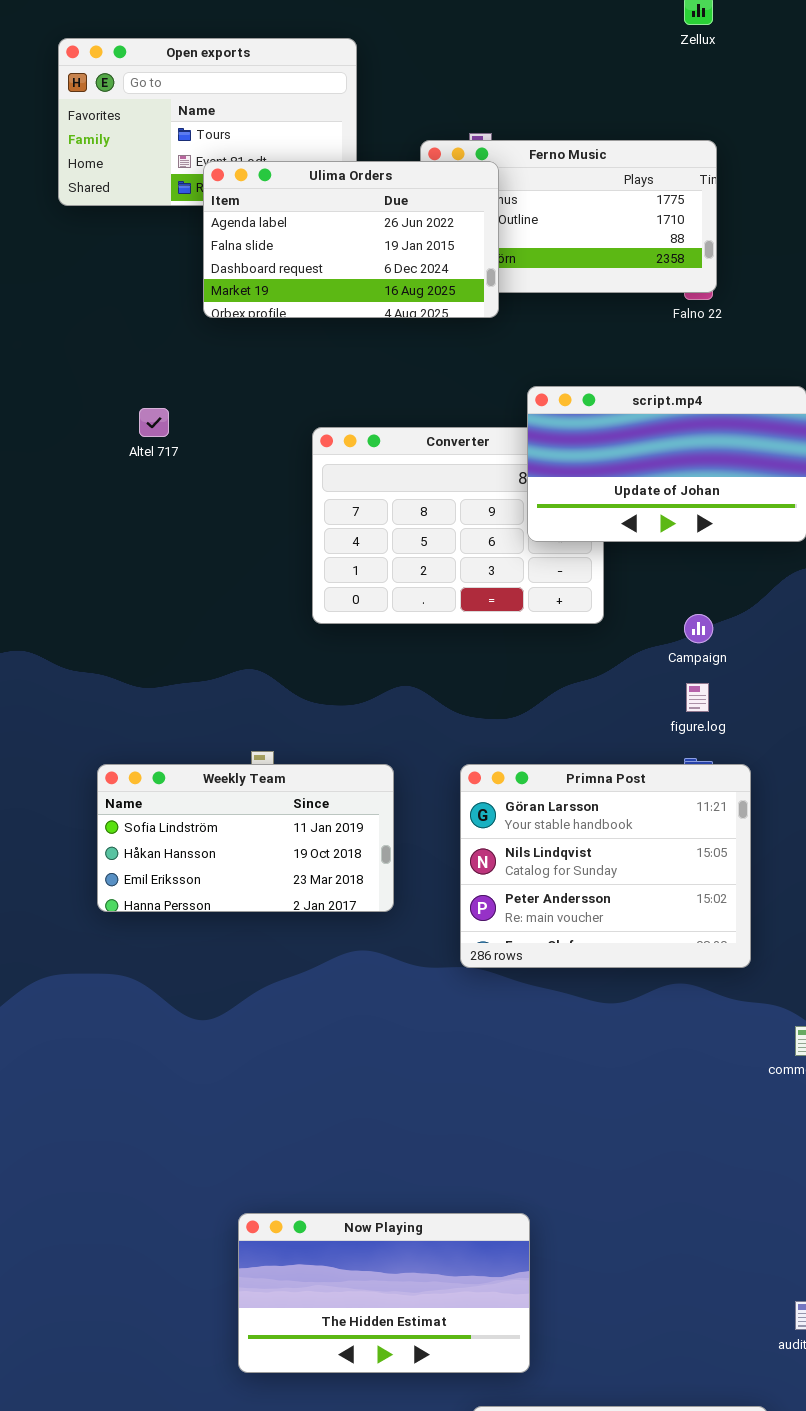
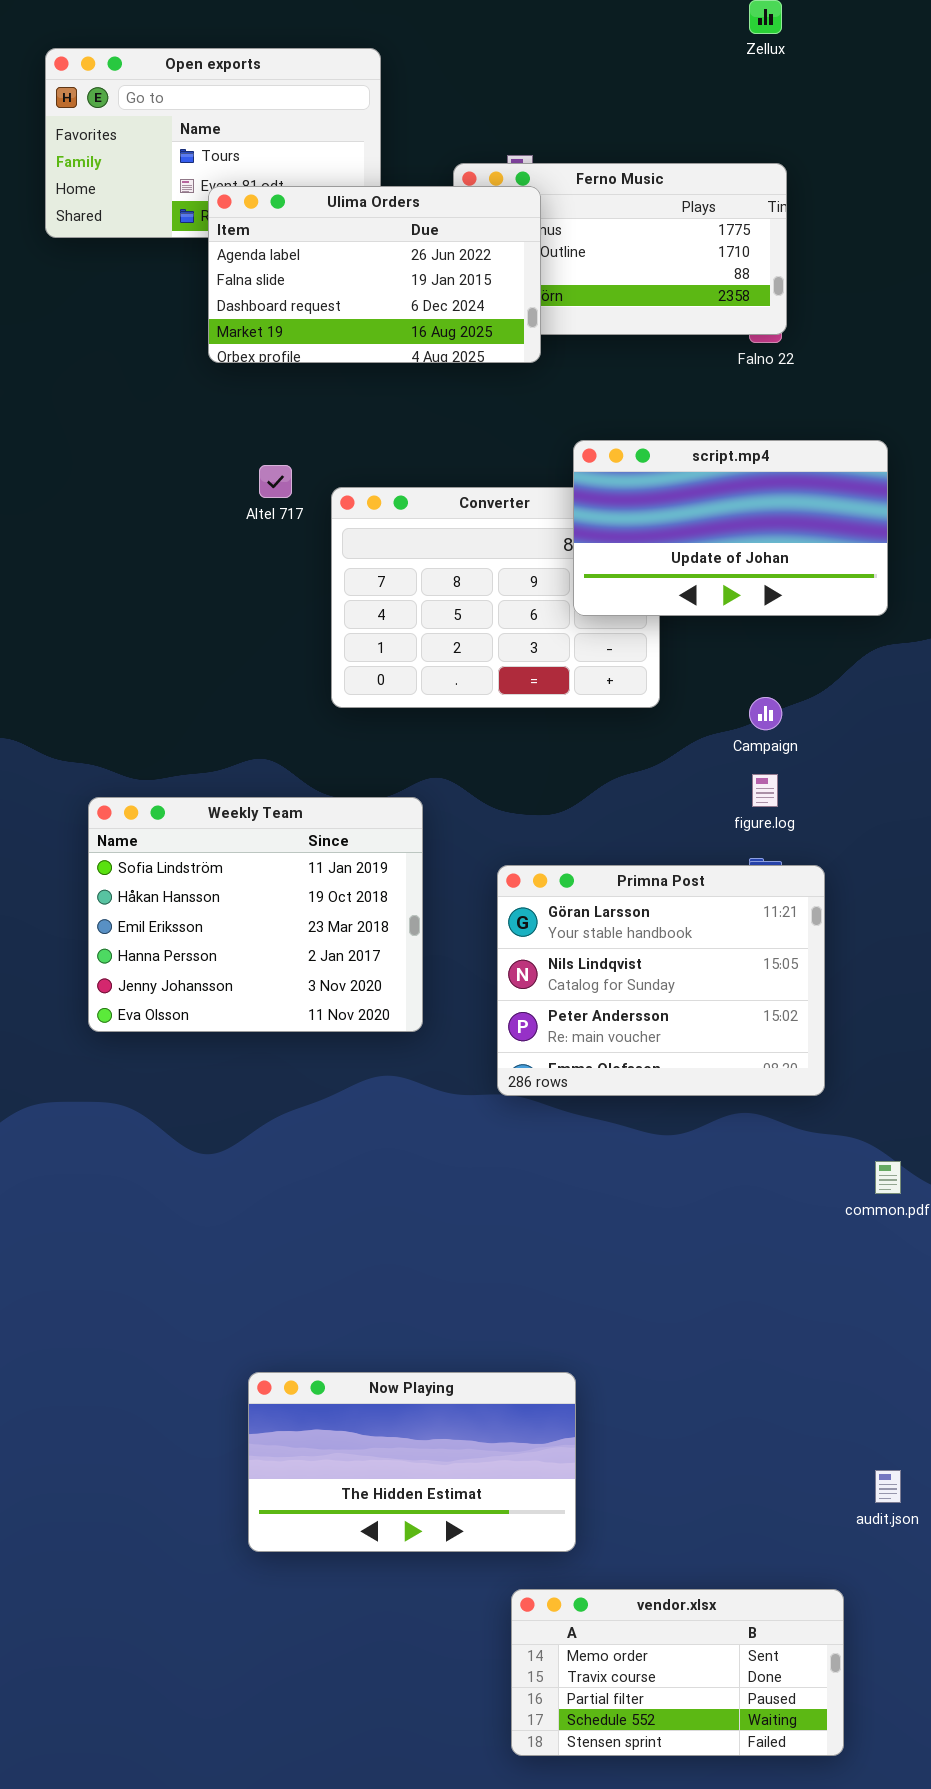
Altel 717: [139,408,169,437] -> [259,465,292,498], moved
Weekly Team: [97,764,394,912] -> [88,797,423,1032], resized

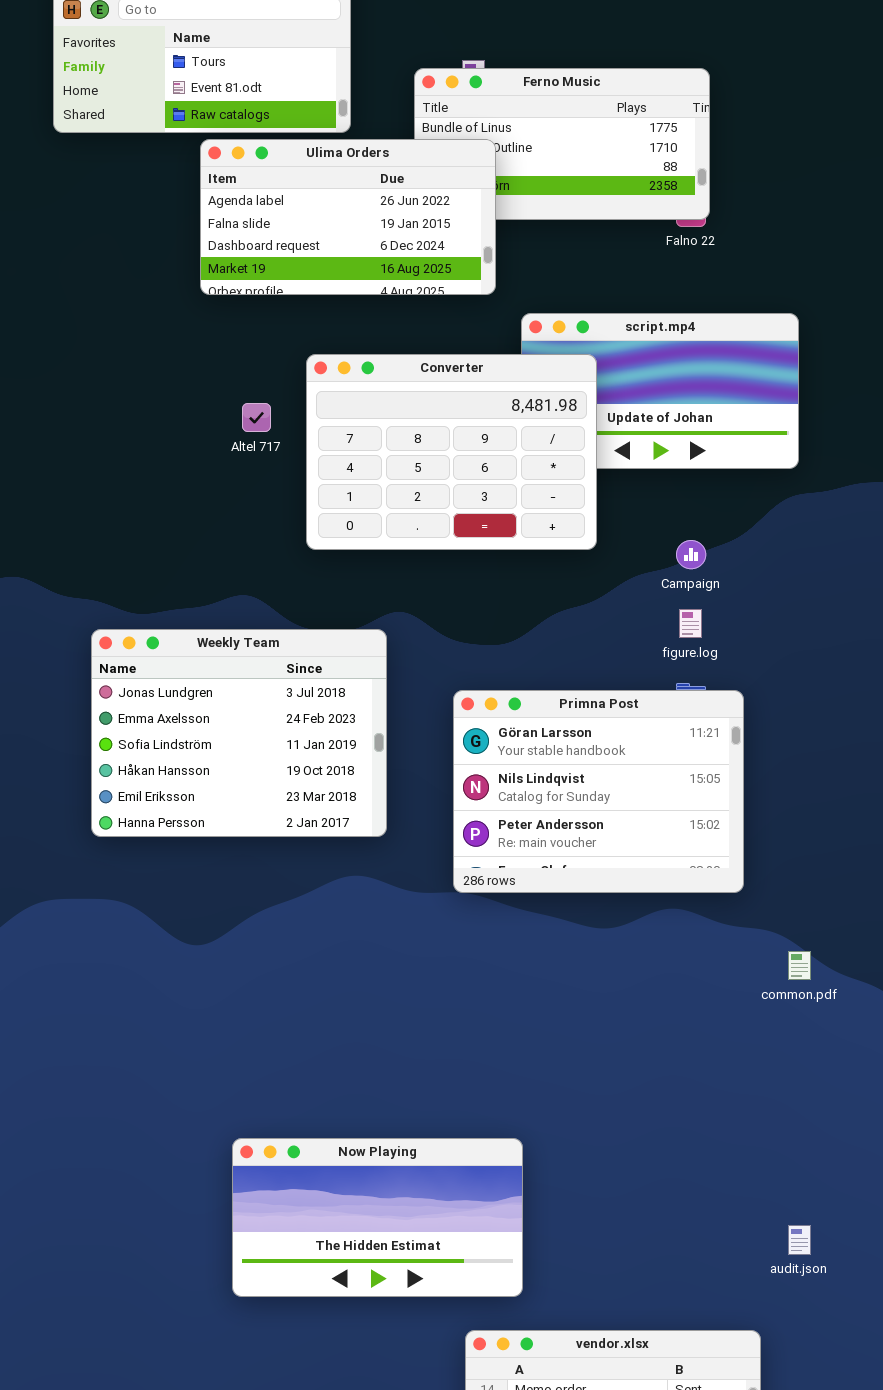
Ulima Orders: [208,186,541,363] -> [200,139,496,295], moved
Altel 717: [259,465,292,498] -> [242,403,271,432], moved
Converter: [331,487,660,708] -> [306,354,597,550], raised
Weekly Team: [88,797,423,1032] -> [91,629,387,837], scrolled up 2 rows

